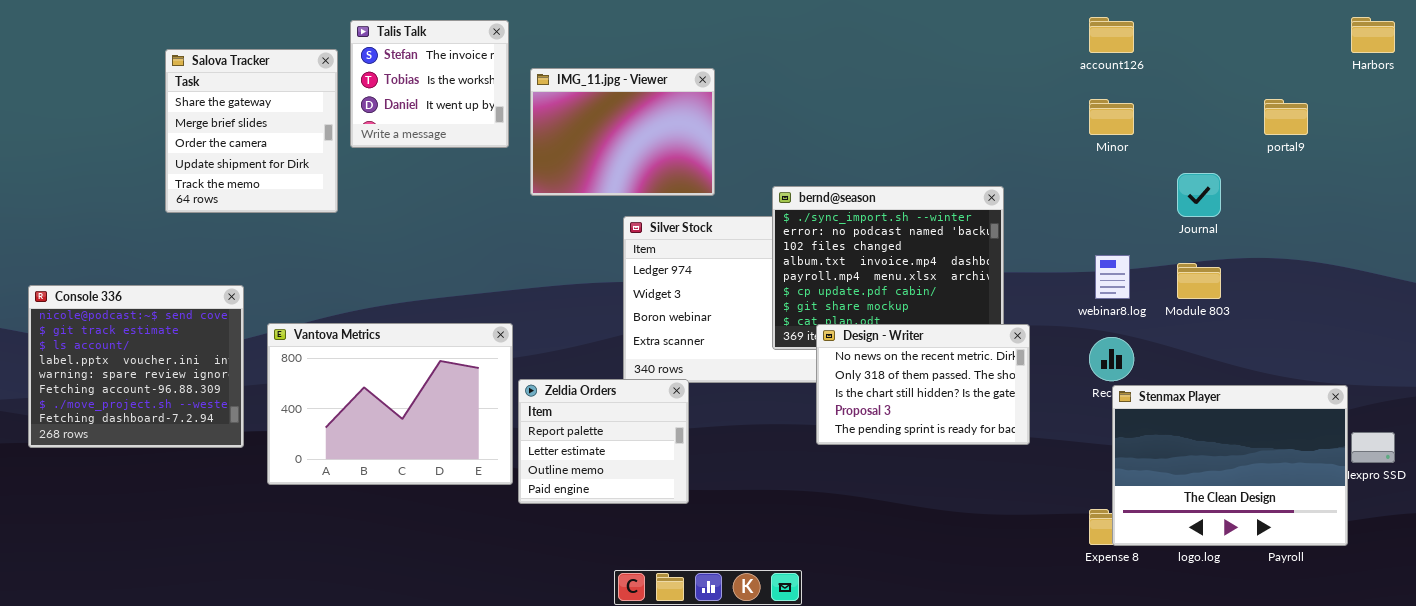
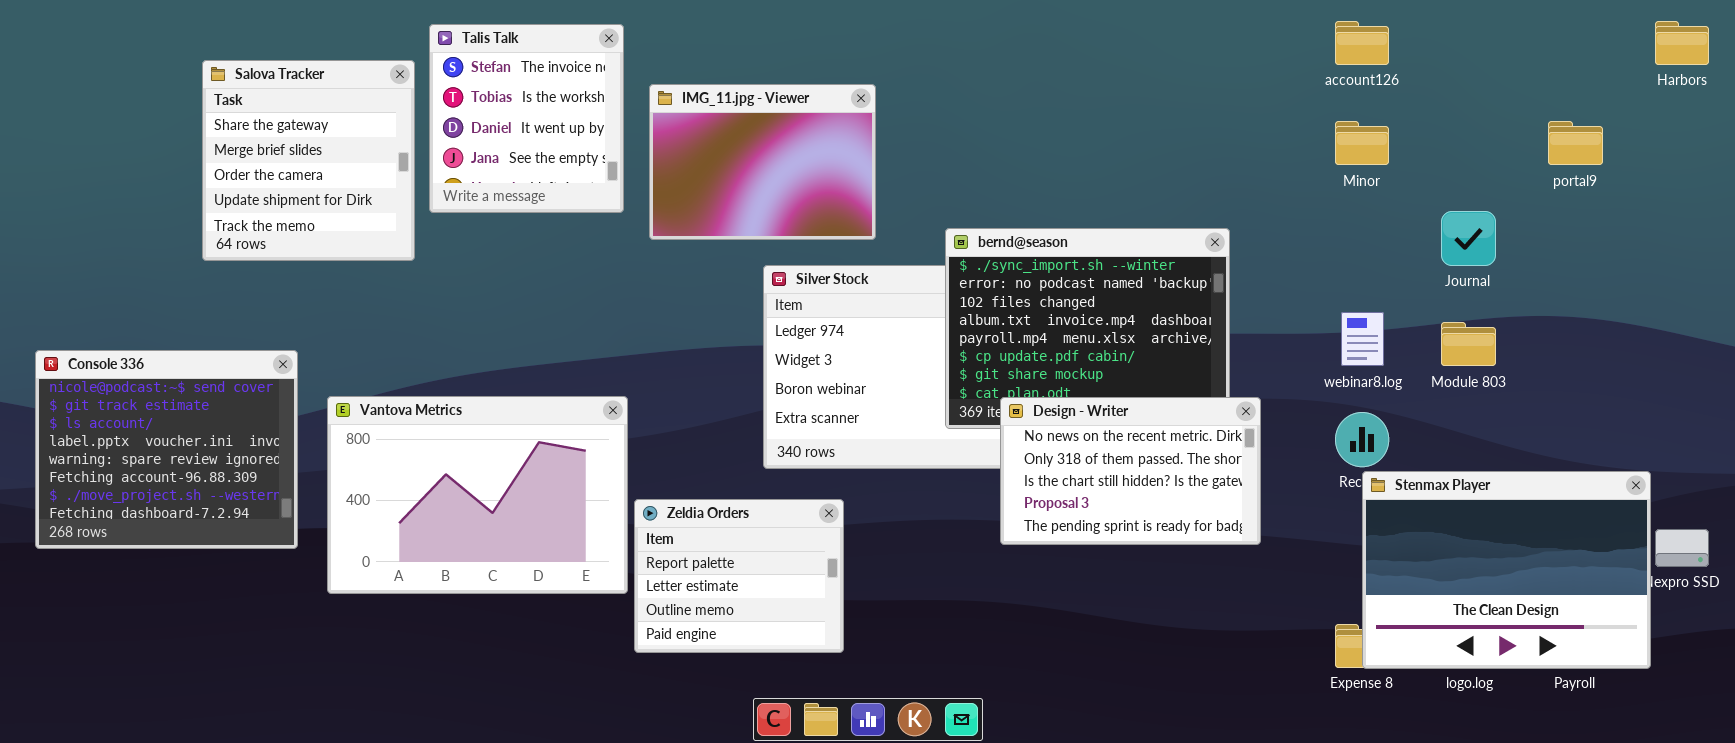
Talis Talk: [350,20,509,148] -> [429,24,624,213], resized
Zeldia Orders: [518,379,689,504] -> [634,499,844,653], moved

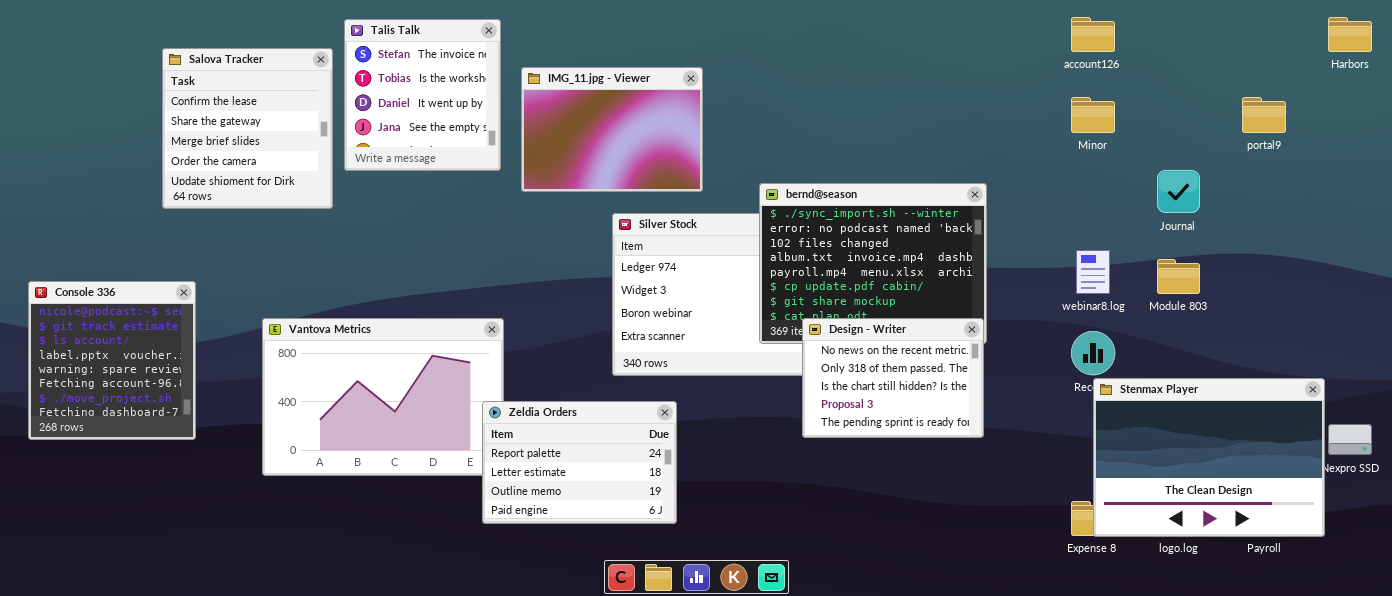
Salova Tracker: [202,60,415,261] -> [162,48,333,209], scrolled up 1 row
Console 336: [35,350,298,549] -> [28,281,196,440], resized
Design - Writer: [1000,397,1261,545] -> [802,318,984,438], resized
Zeldia Orders: [634,499,844,653] -> [482,401,677,524], resized

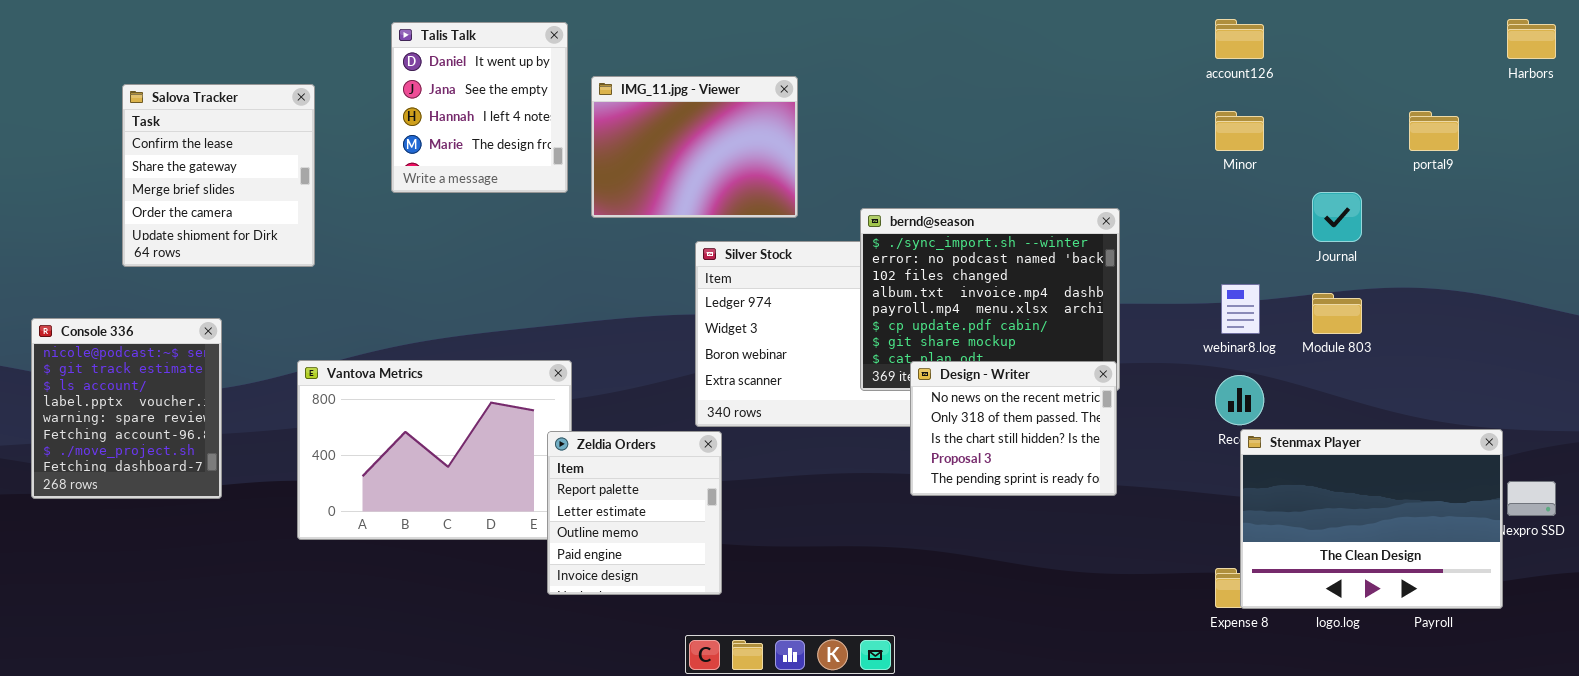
Talis Talk: [344,19,501,171] -> [391,22,568,193], scrolled down 2 rows
Salova Tracker: [162,48,333,209] -> [122,84,315,267], moved
Zeldia Orders: [482,401,677,524] -> [547,431,722,595], resized

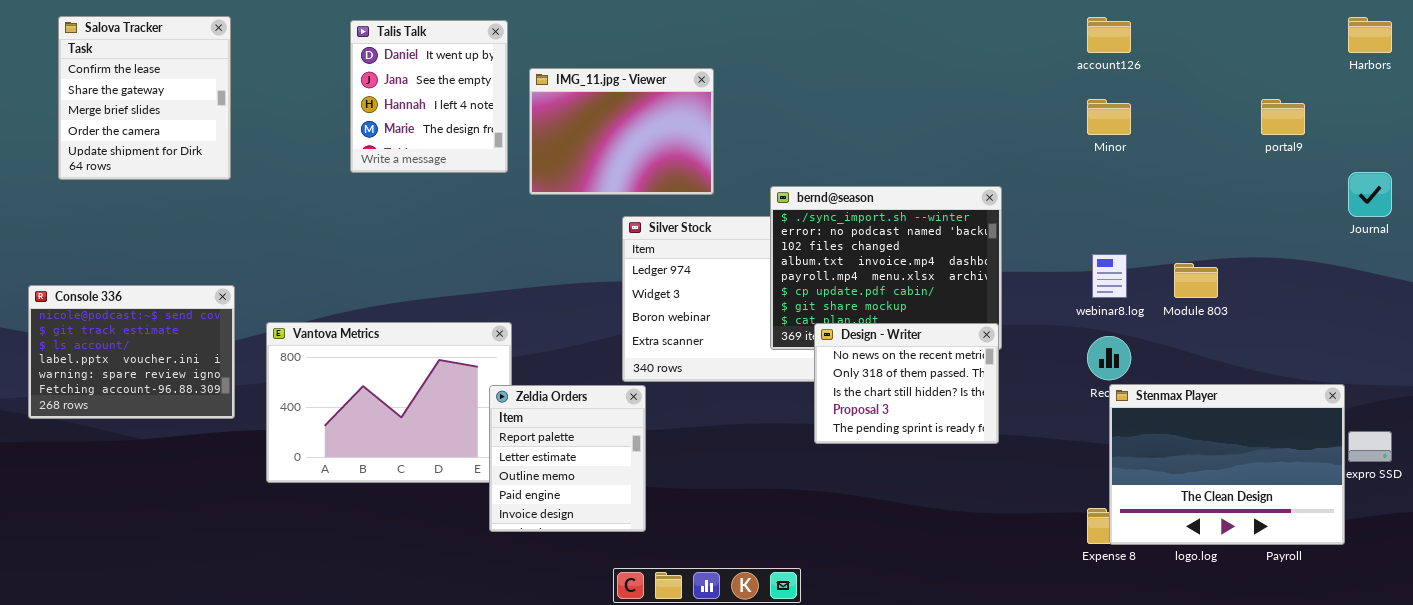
Salova Tracker: [122,84,315,267] -> [58,16,231,180], moved
Journal: [1312,192,1362,242] -> [1348,172,1392,217], moved
Console 336: [31,318,222,499] -> [28,285,235,419], resized

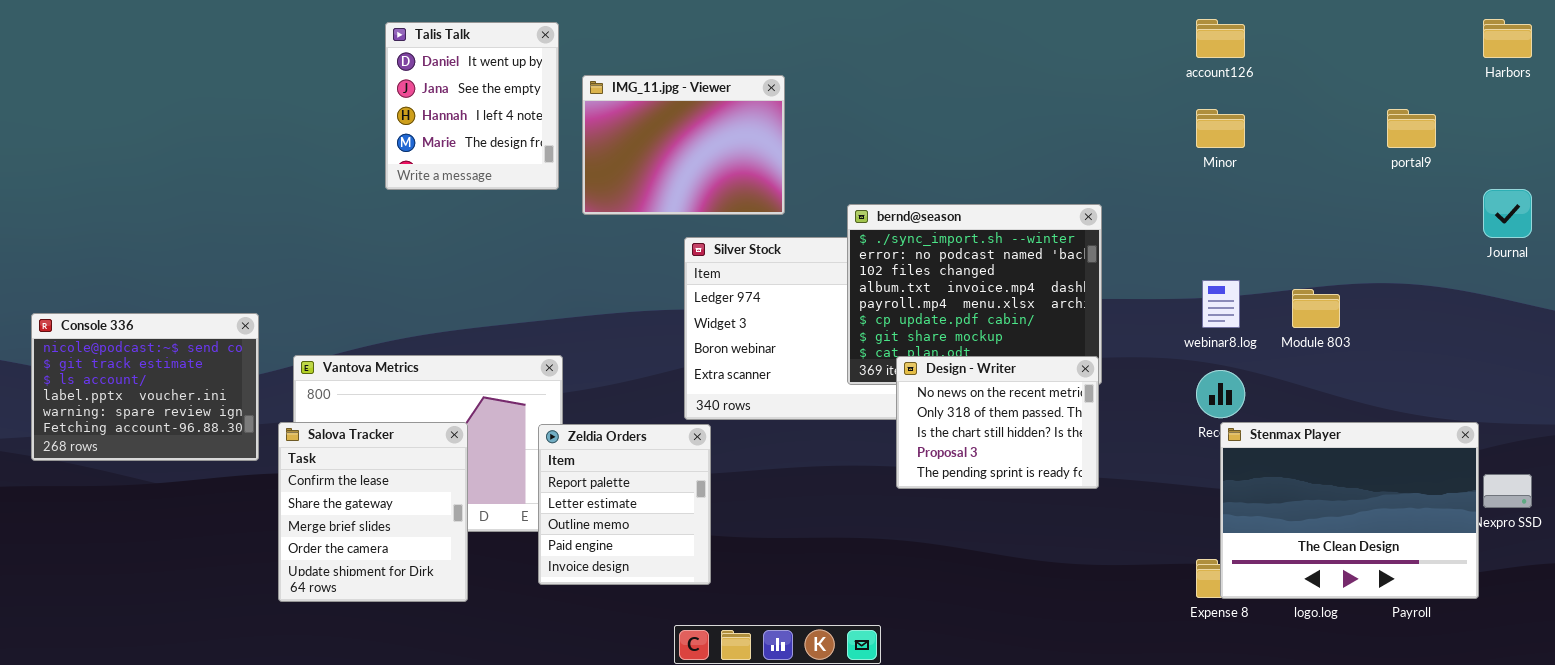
Salova Tracker: [58,16,231,180] -> [278,422,468,602], moved

